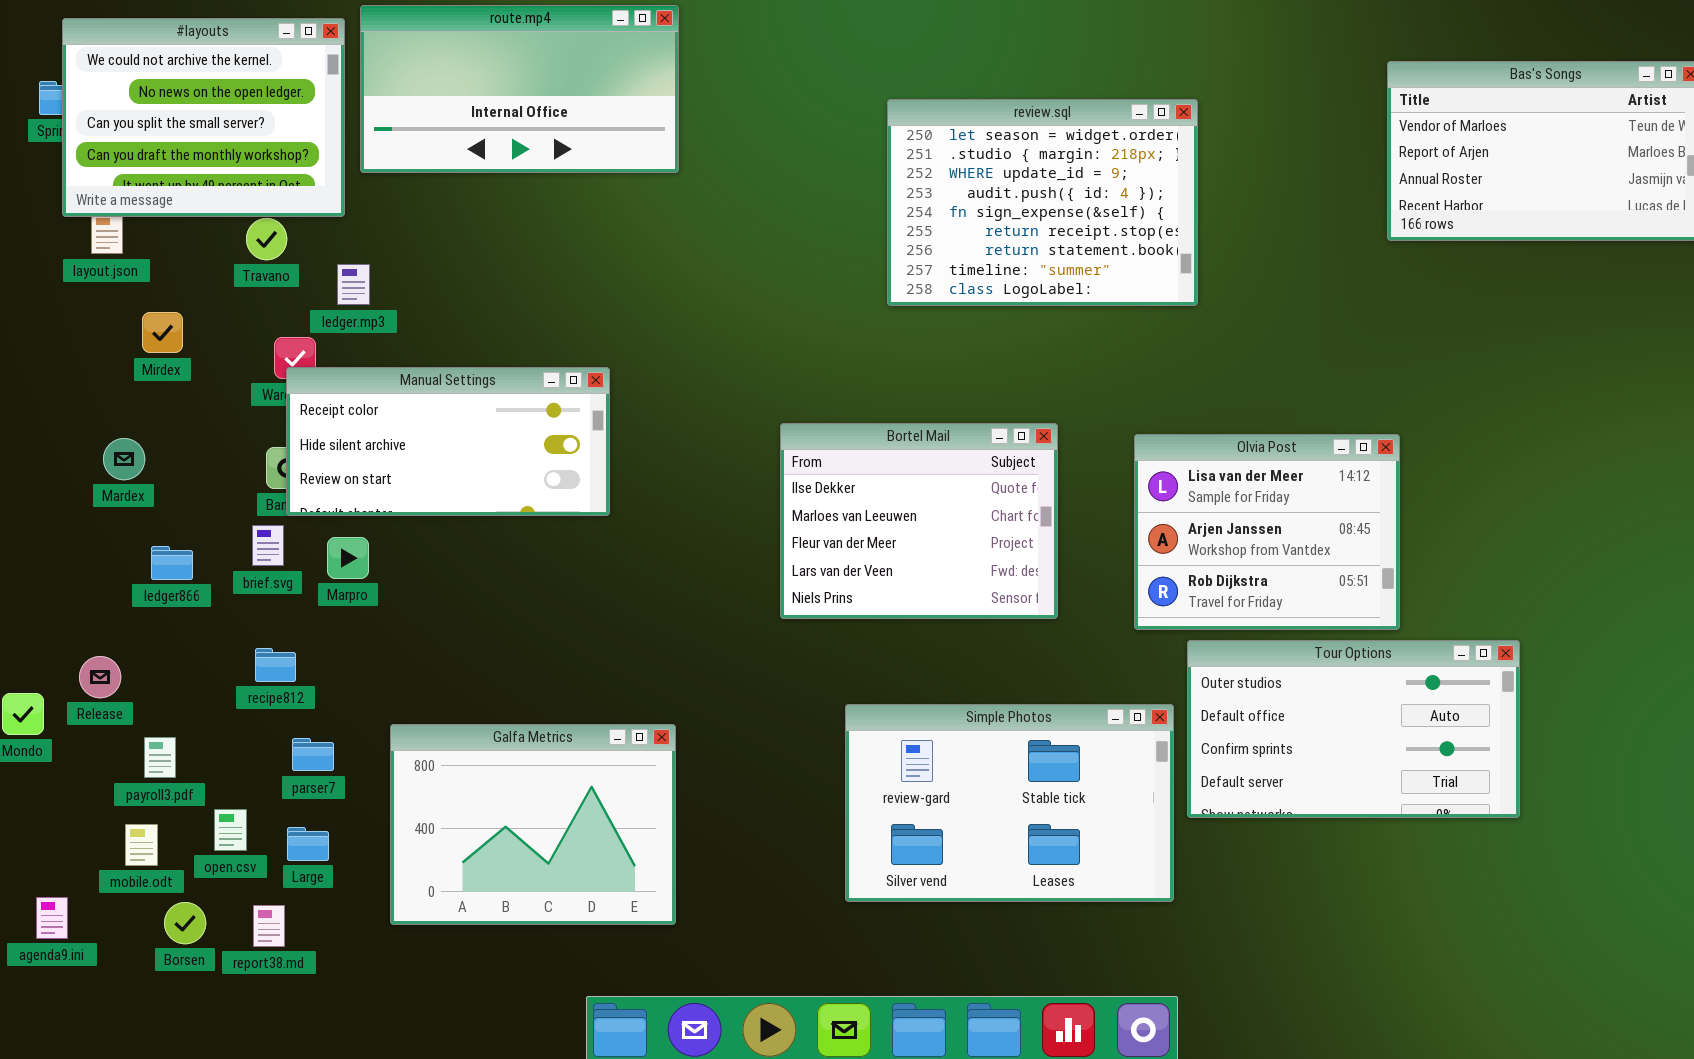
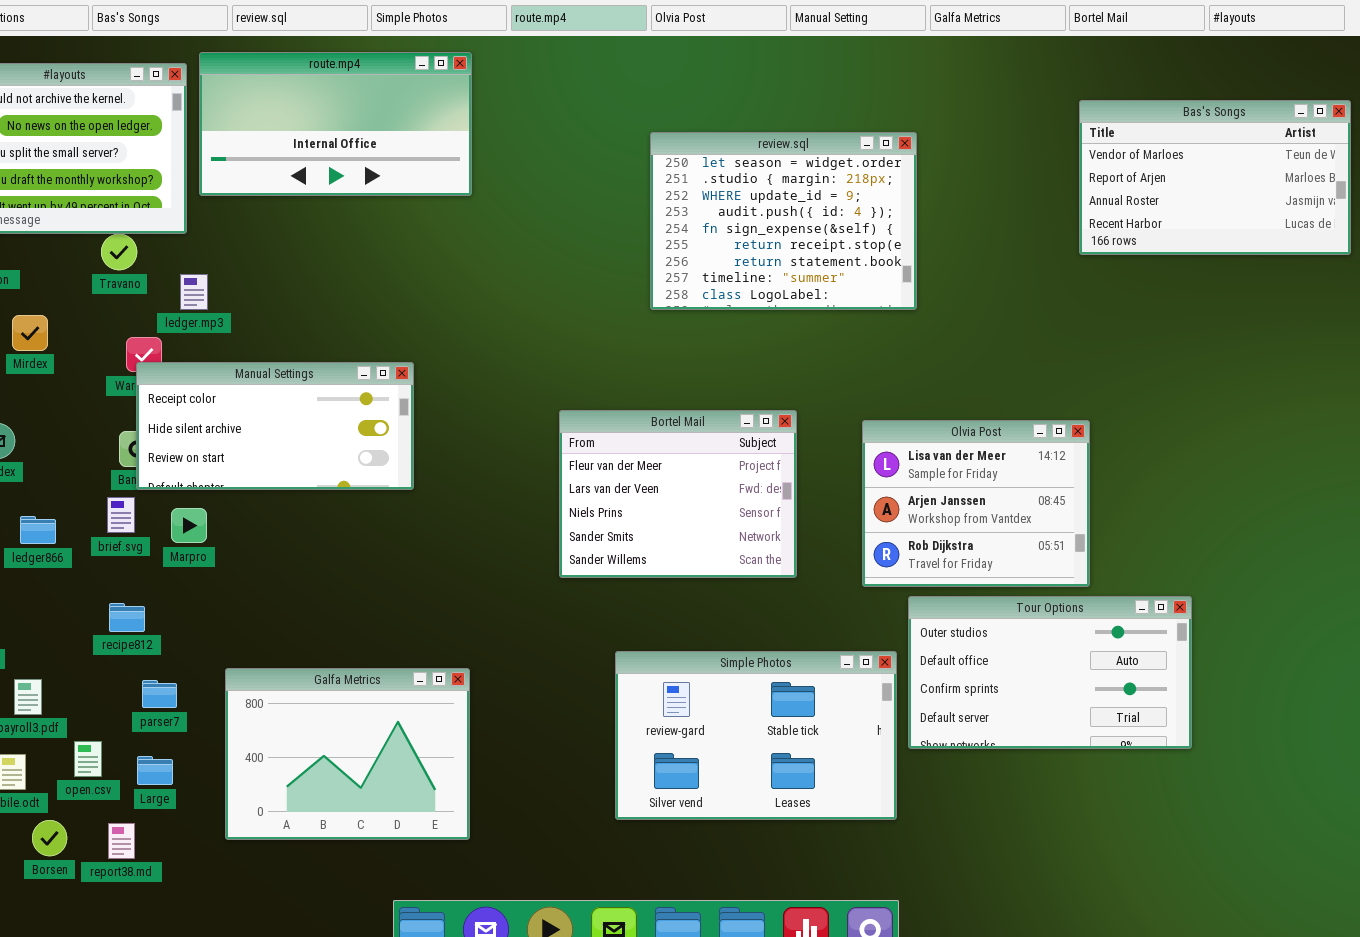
Bortel Mail: [780,423,1058,619] -> [559,410,797,578], scrolled down 2 rows

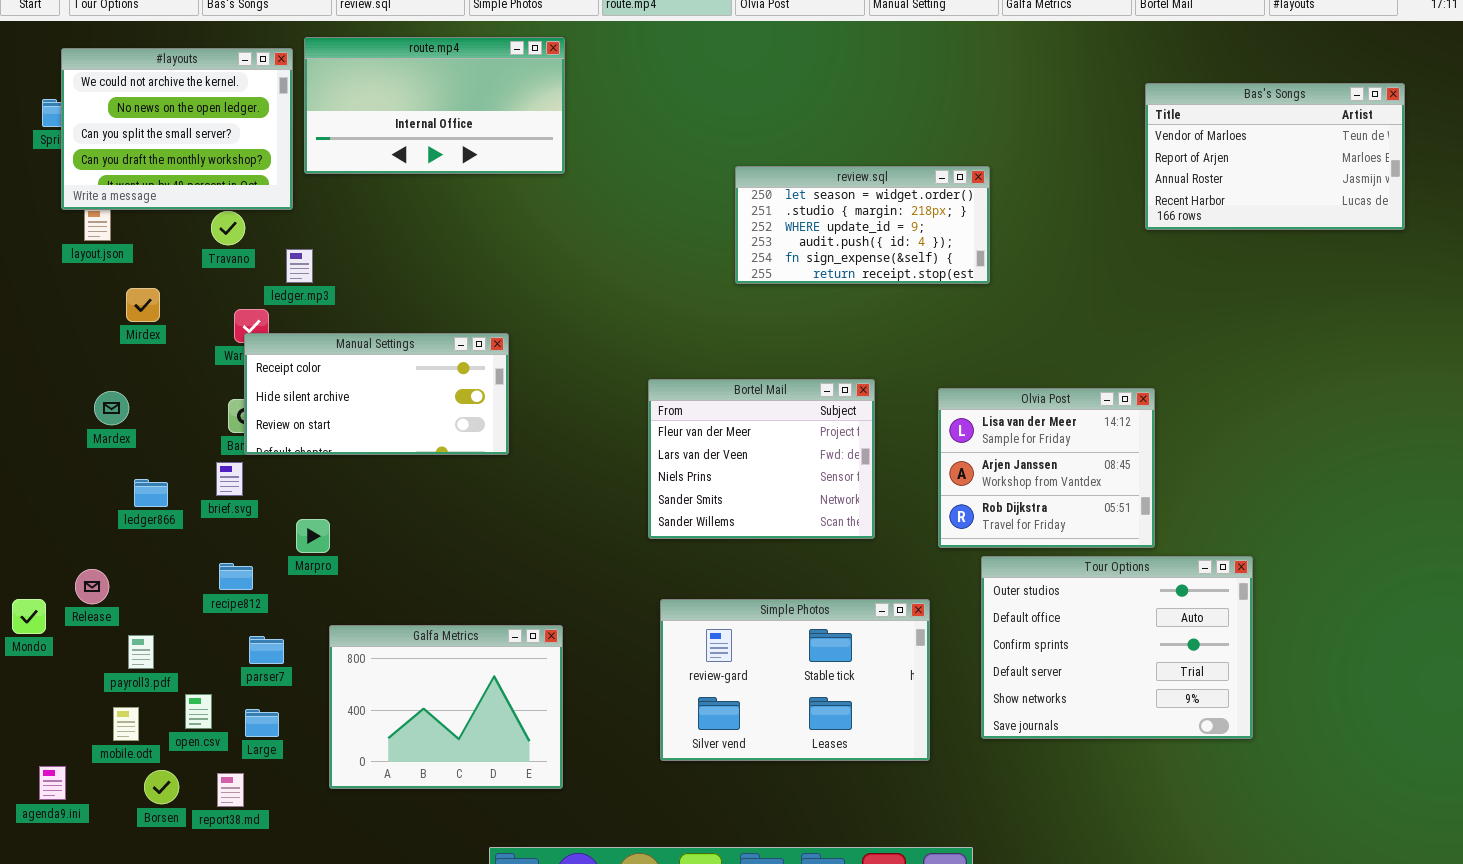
review.sql: [650,132,917,310] -> [735,166,990,284], resized
Marpro: [171,508,207,543] -> [296,519,330,553], moved
Tour Options: [908,596,1192,749] -> [981,556,1253,739], resized
Simple Photos: [615,651,897,820] -> [660,599,930,761], moved

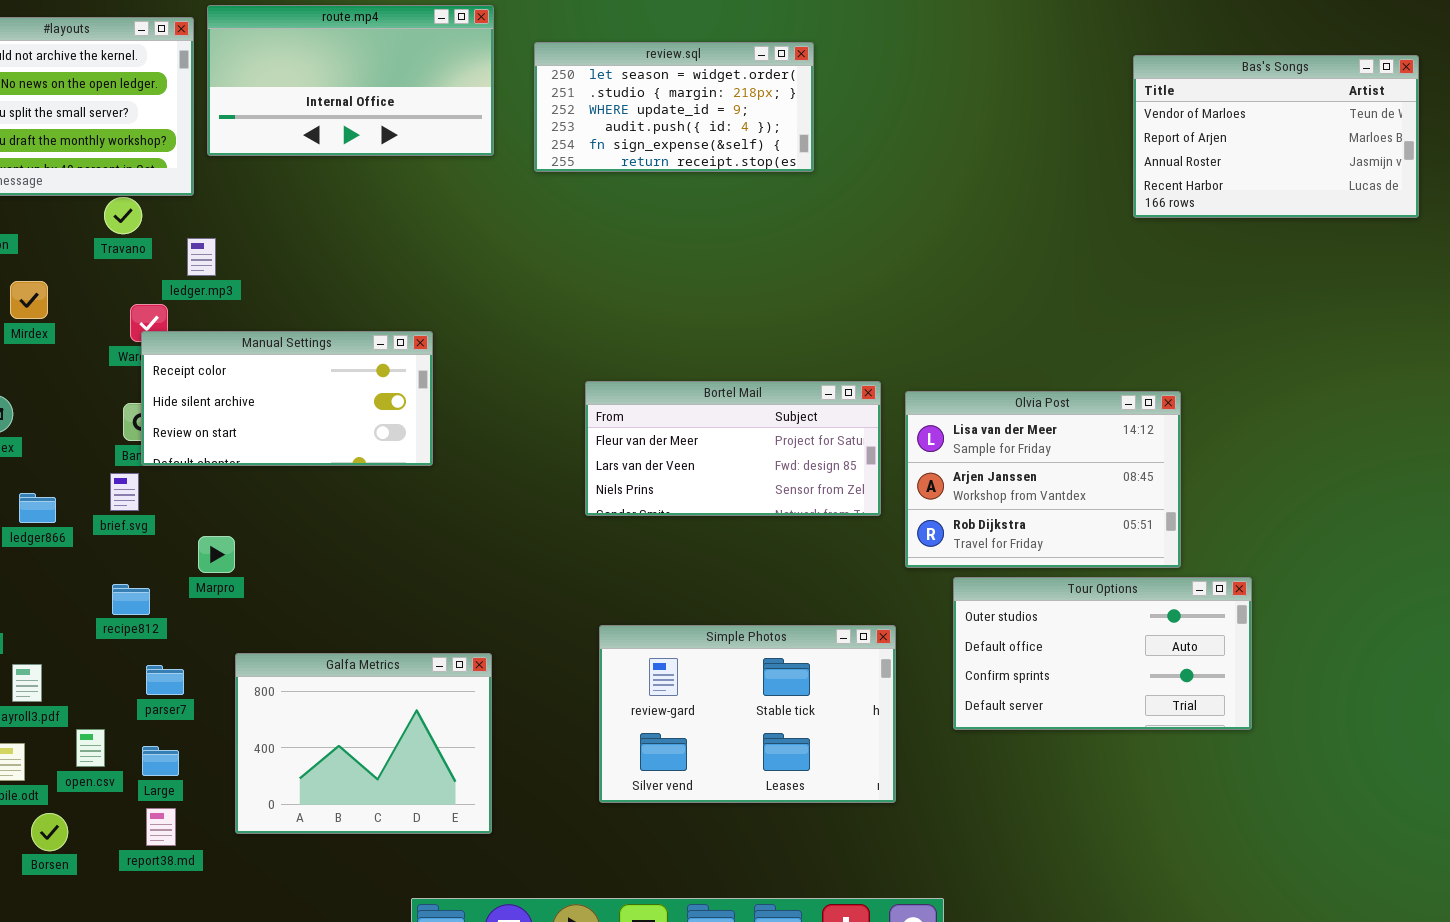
review.sql: [735,166,990,284] -> [534,42,814,172], moved
Bortel Mail: [648,379,875,539] -> [585,381,881,516], resized
Olvia Post: [938,388,1155,548] -> [905,391,1181,568], resized
Tour Options: [981,556,1253,739] -> [953,577,1252,730], resized
report38.md: [217,773,244,807] -> [146,808,176,846], moved

